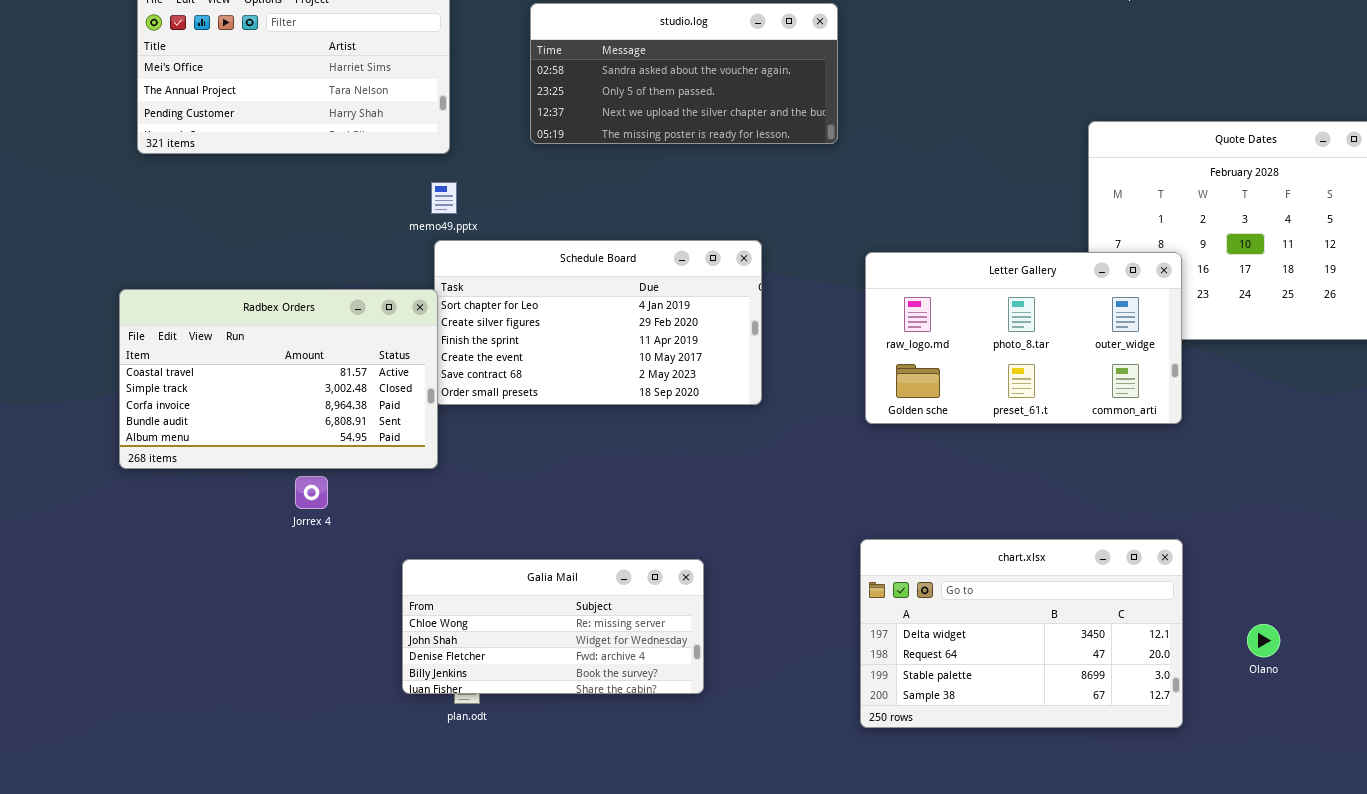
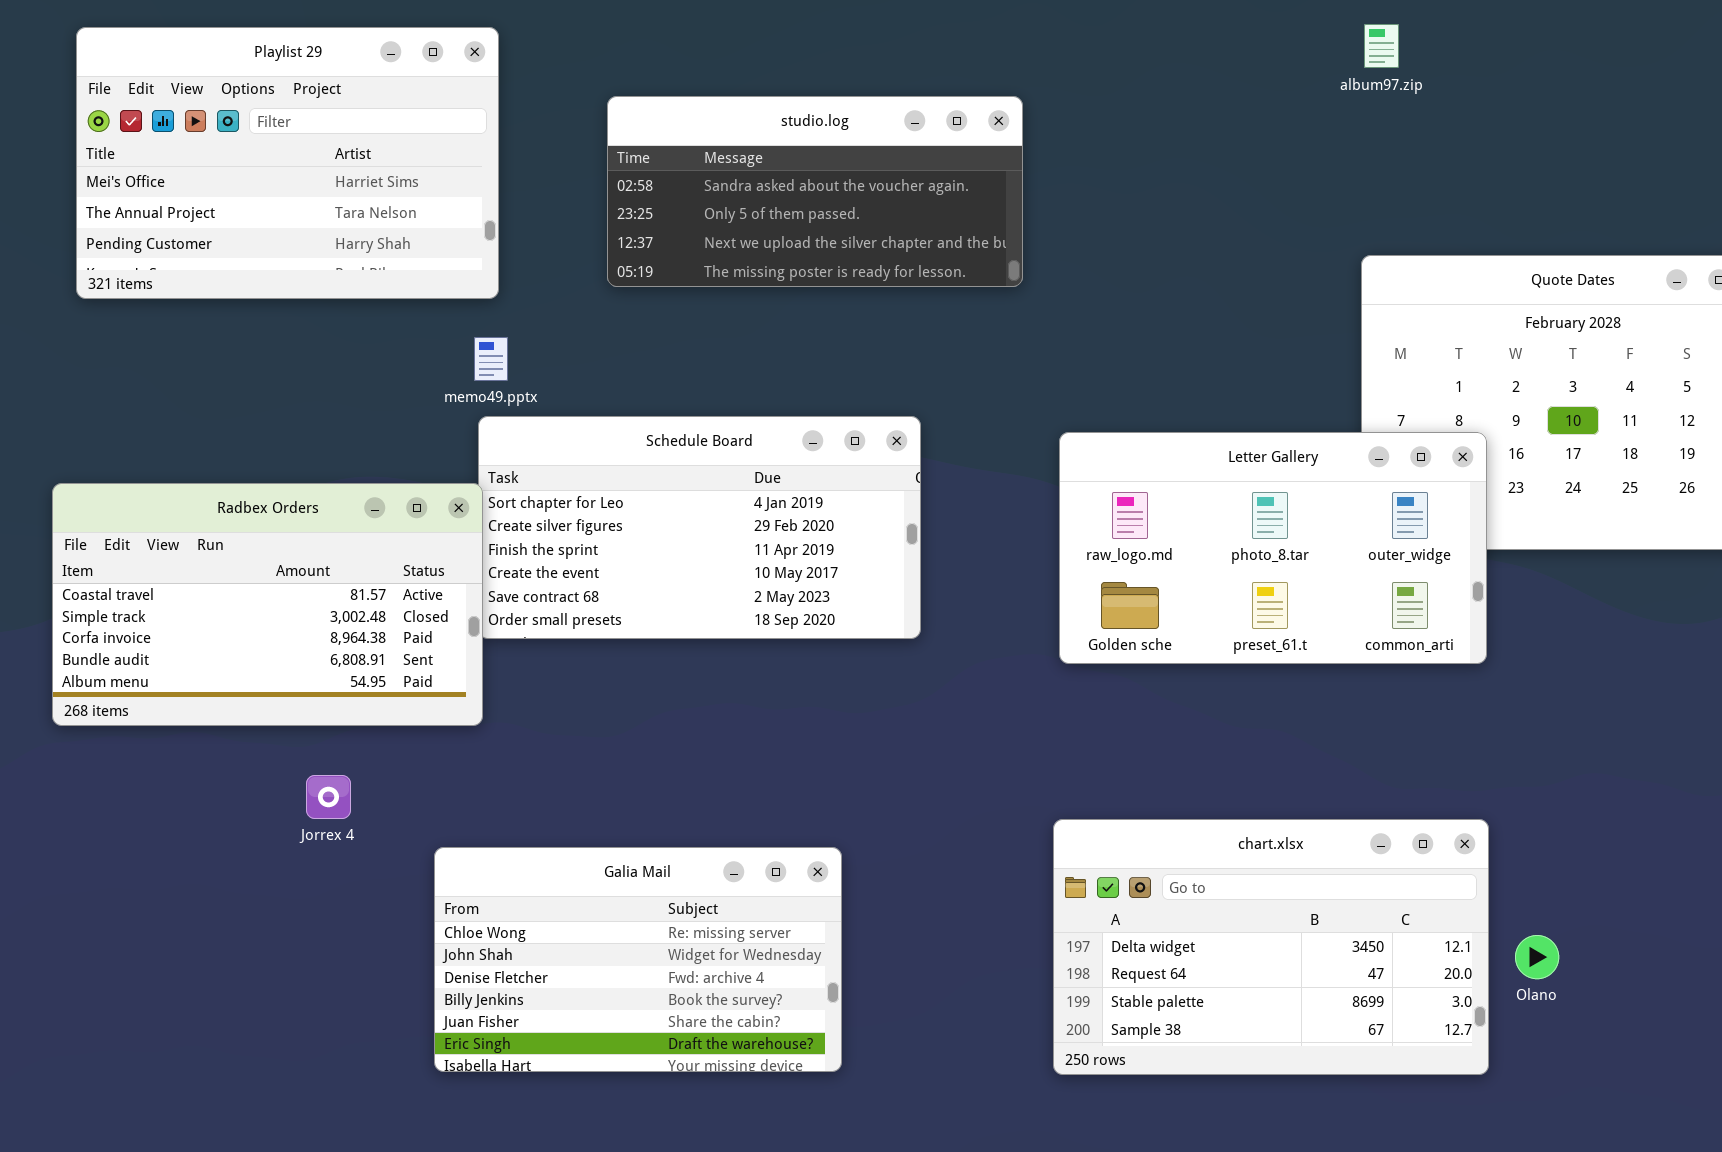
Jorrex 4: [295,476,328,509] -> [306,775,351,819], moved
Galia Mail: [402,559,704,694] -> [434,847,842,1072], resized
Olano: [1247,624,1280,657] -> [1515,935,1559,979], moved

